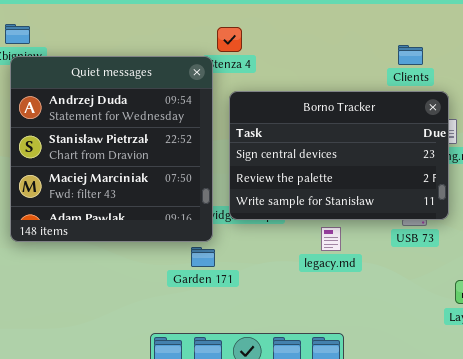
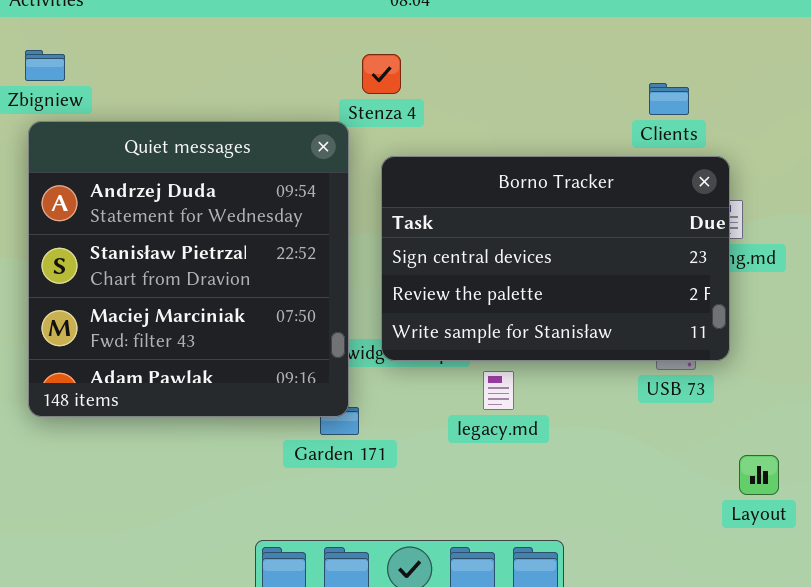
Quiet messages: [10,56,213,242] -> [28,121,349,417], moved
legacy.md: [321,227,341,251] -> [483,371,514,410], moved

